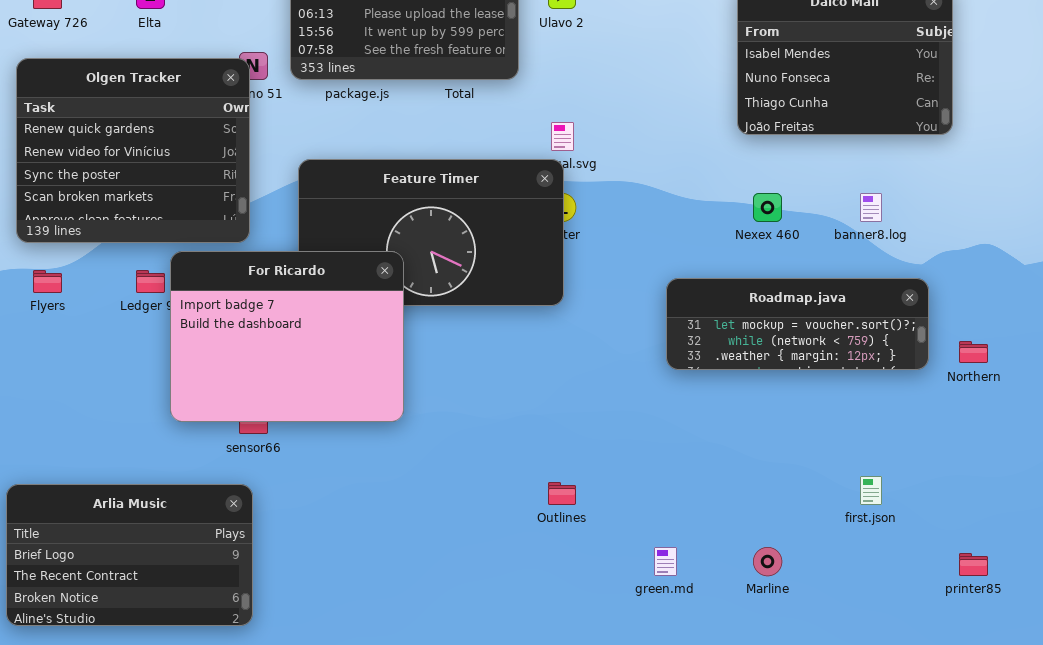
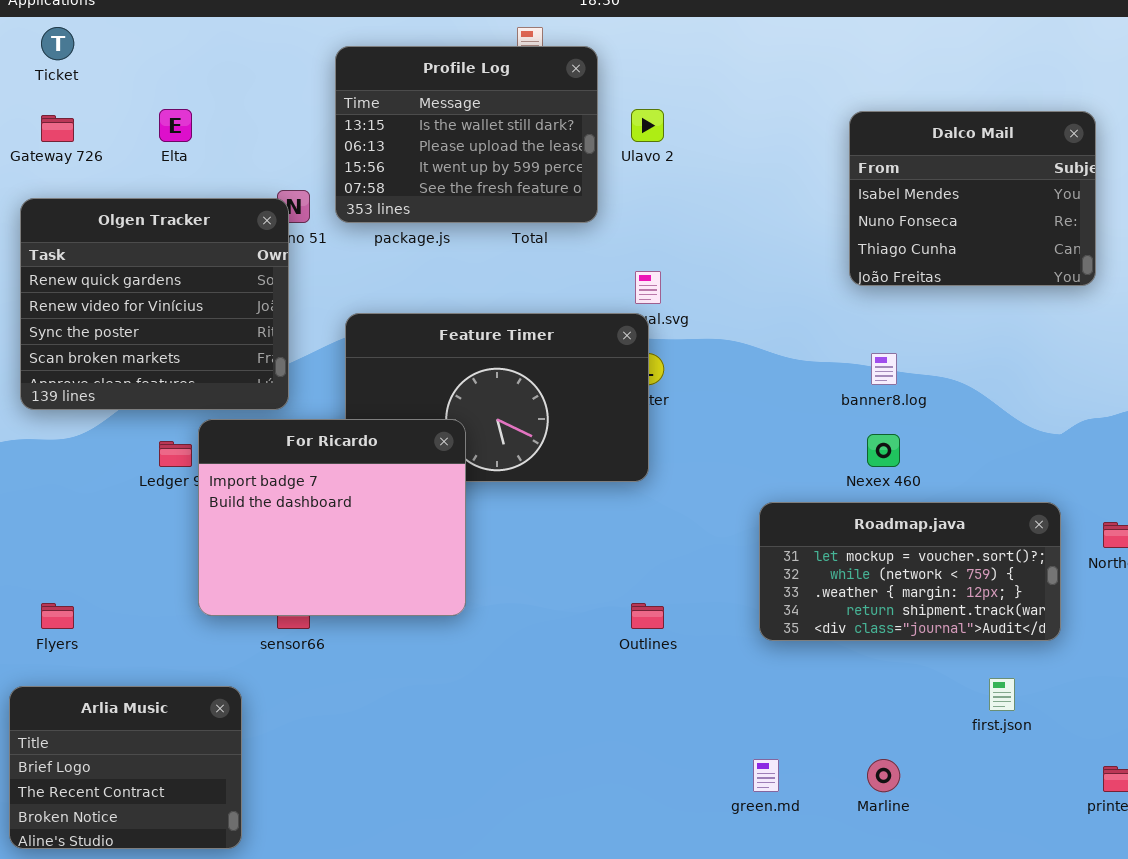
Nexex 460: [753,193,782,222] -> [867,434,900,467], moved
banner8.log: [860,193,882,222] -> [871,353,897,385], moved
Flyers: [33,270,62,293] -> [41,603,74,629], moved
Roadmap.java: [666,278,929,370] -> [759,502,1061,641], moved, resized
Outlines: [548,482,576,505] -> [631,603,664,629], moved
Arlia Music: [6,484,253,626] -> [9,686,242,849], resized

